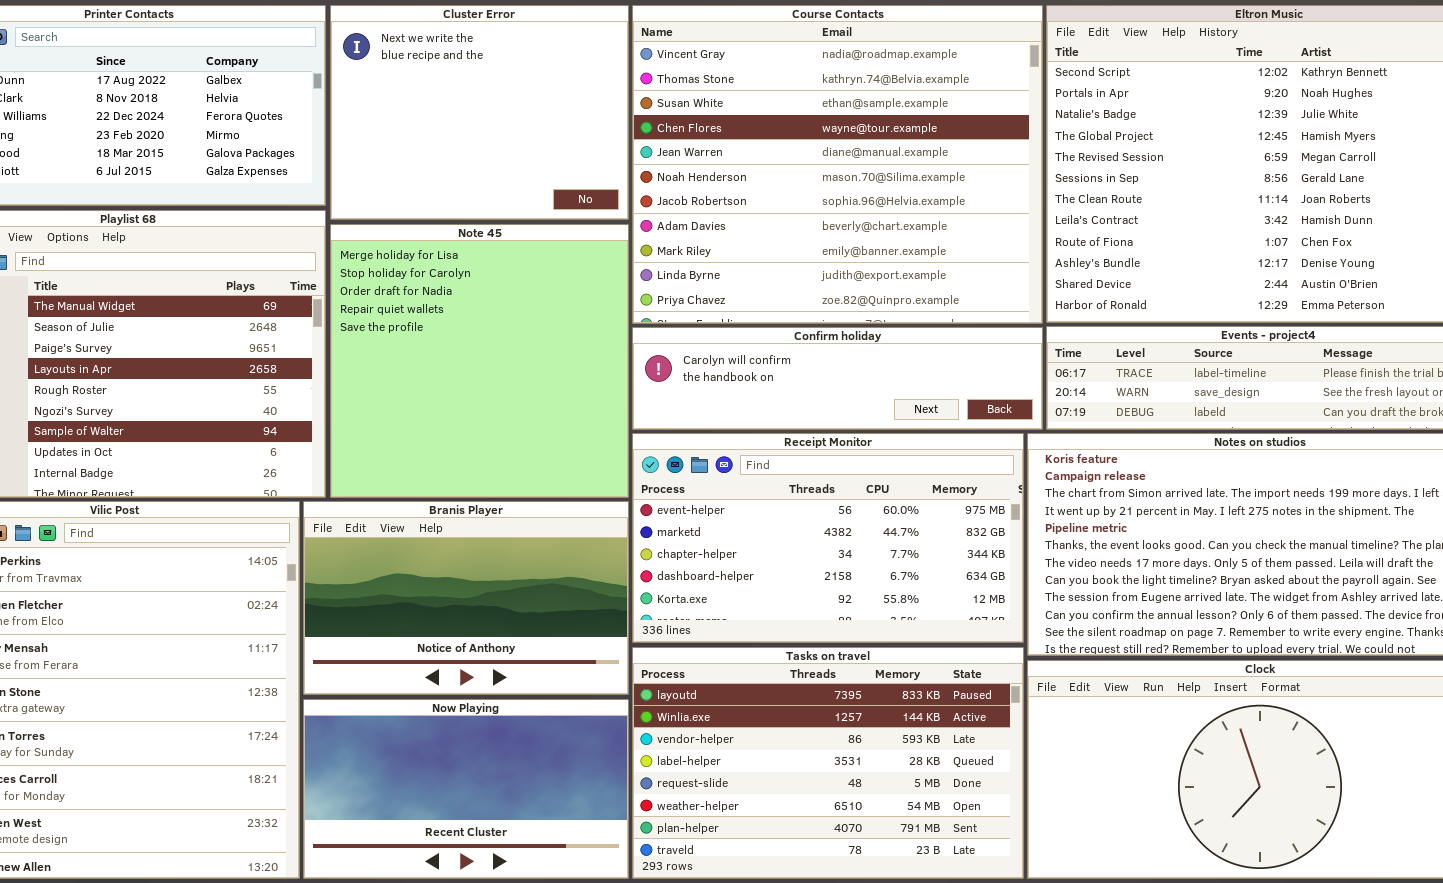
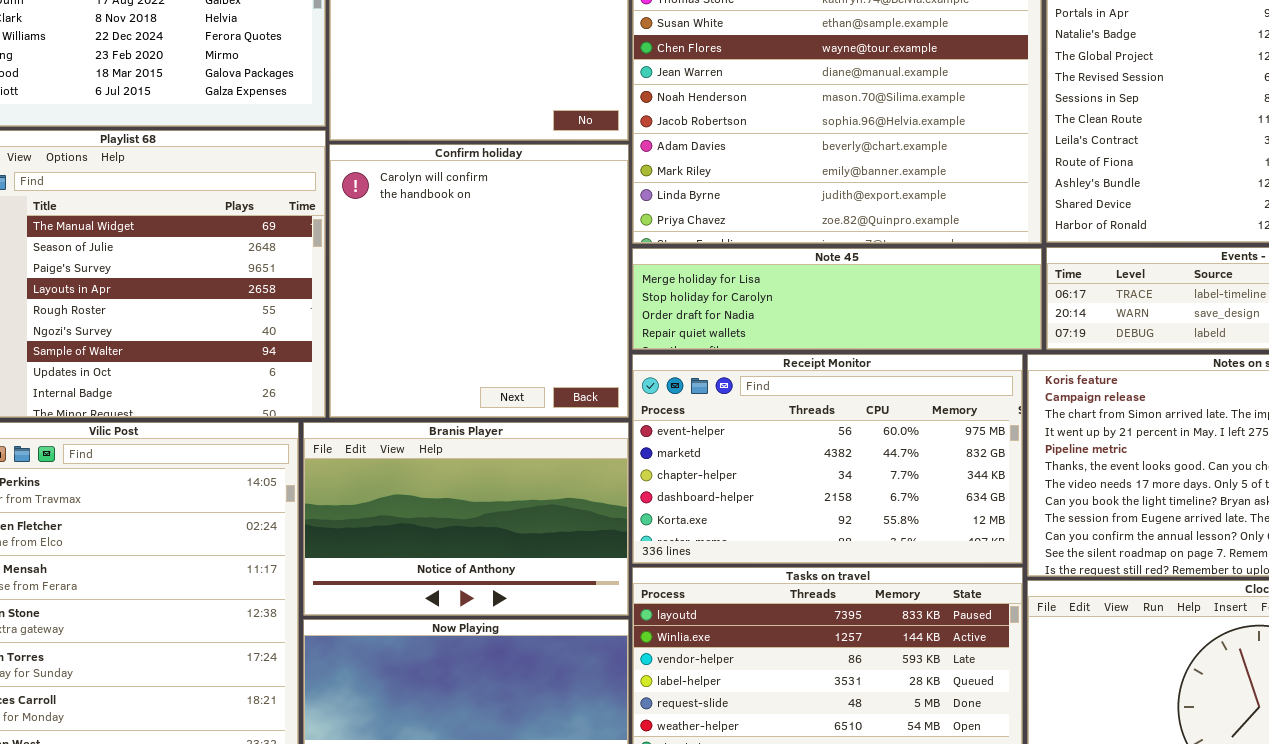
Note 45: [330,224,629,498] -> [632,248,1042,350], moved, resized
Confirm holiday: [632,327,1043,430] -> [329,144,629,418], moved, resized

